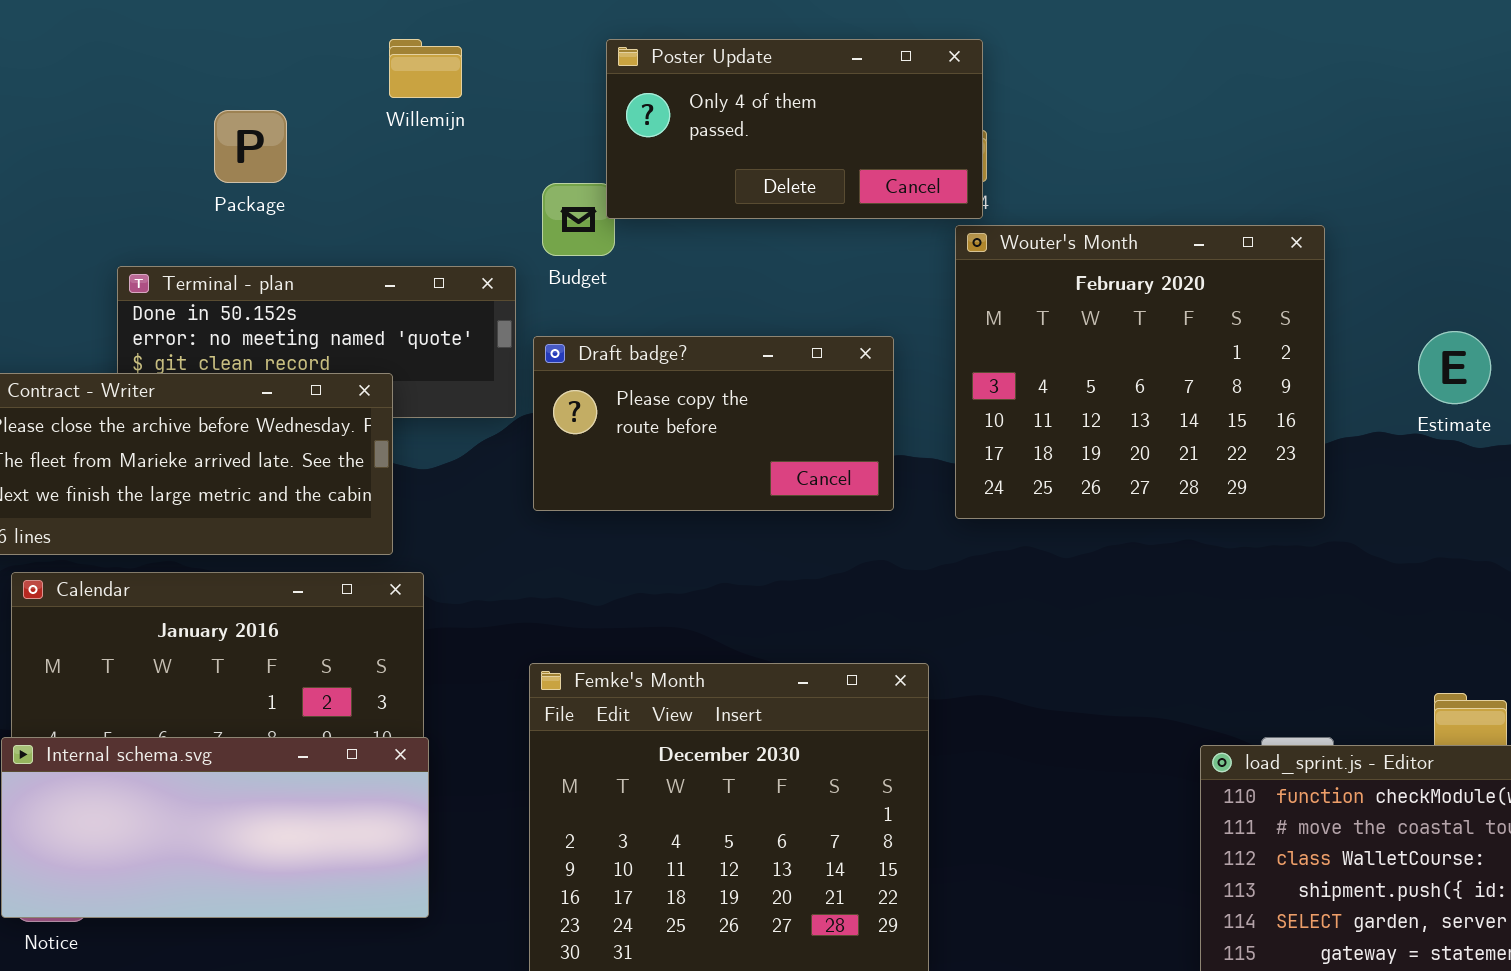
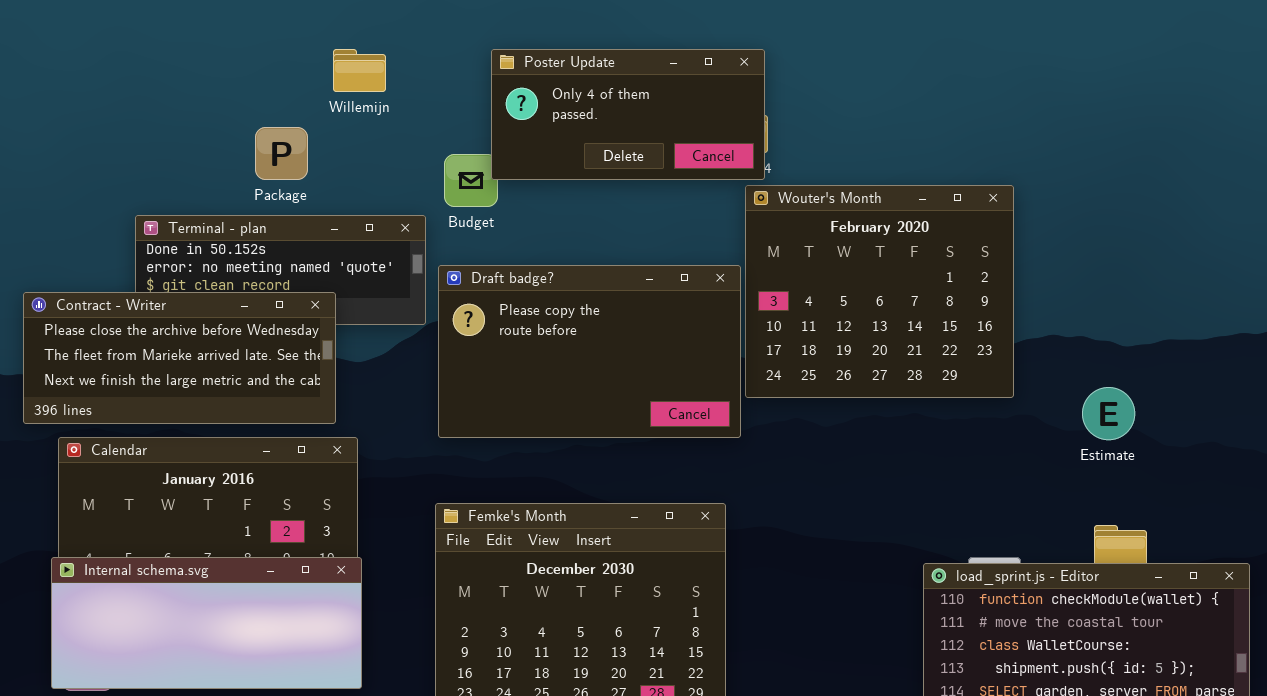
Package: [214,110,287,183] -> [255,127,308,180], moved
Estimate: [1418,331,1491,404] -> [1082,387,1135,440], moved
Draft badge?: [533,336,894,511] -> [438,265,741,438], resized

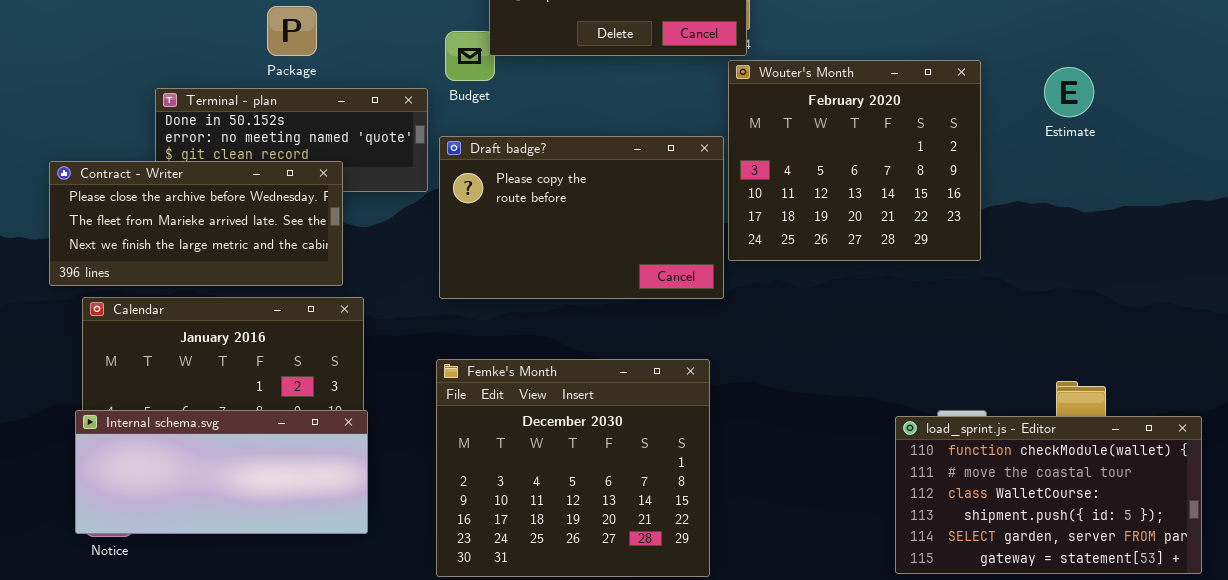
Estimate: [1082,387,1135,440] -> [1044,67,1094,117], moved

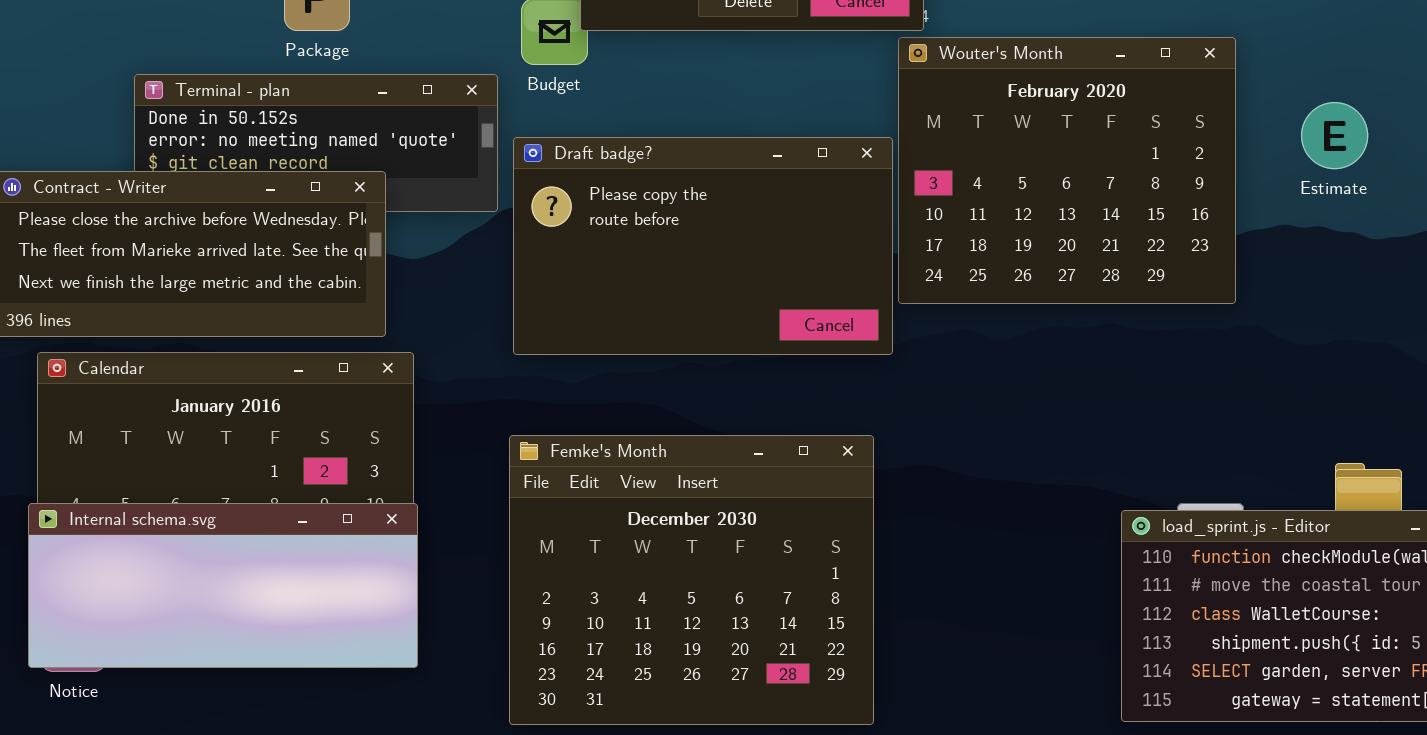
Estimate: [1044,67,1094,117] -> [1301,102,1368,169], moved

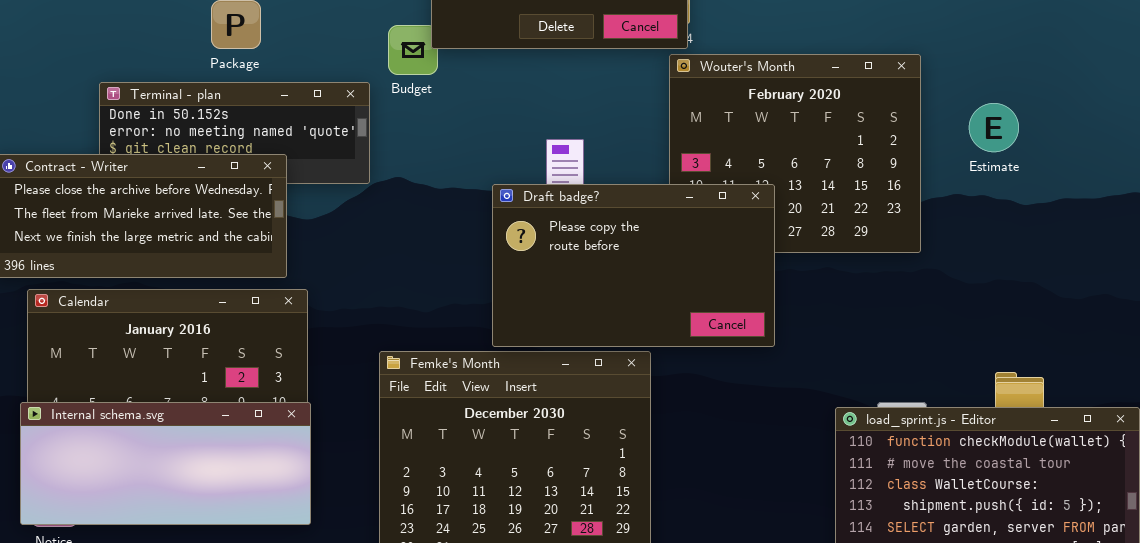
Draft badge?: [513,137,893,355] -> [492,184,775,347], moved

